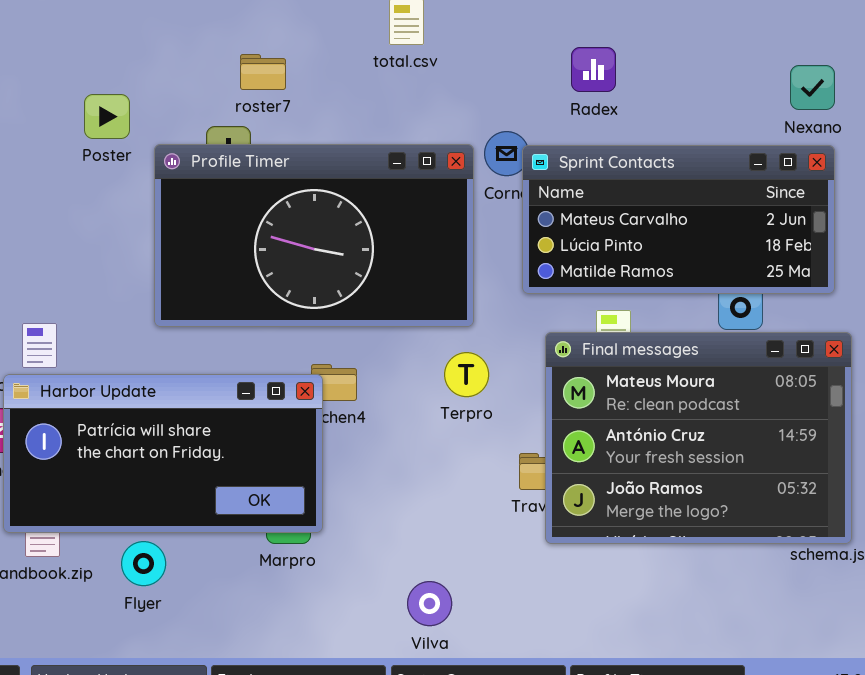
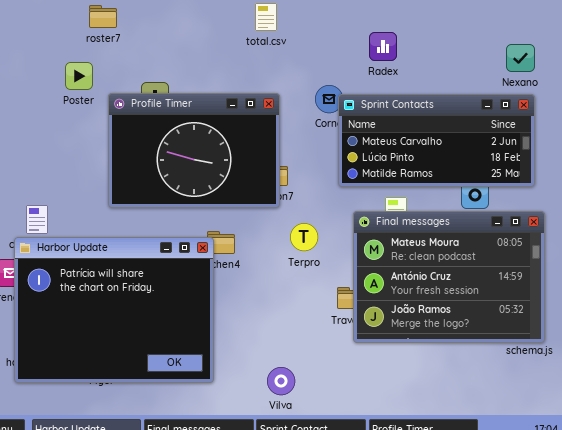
roster7: [240,54,286,90] -> [89,5,117,28], moved
Profile Timer: [154,144,474,327] -> [108,93,280,208], resized
Harbor Update: [3,374,323,533] -> [14,237,214,383], resized

